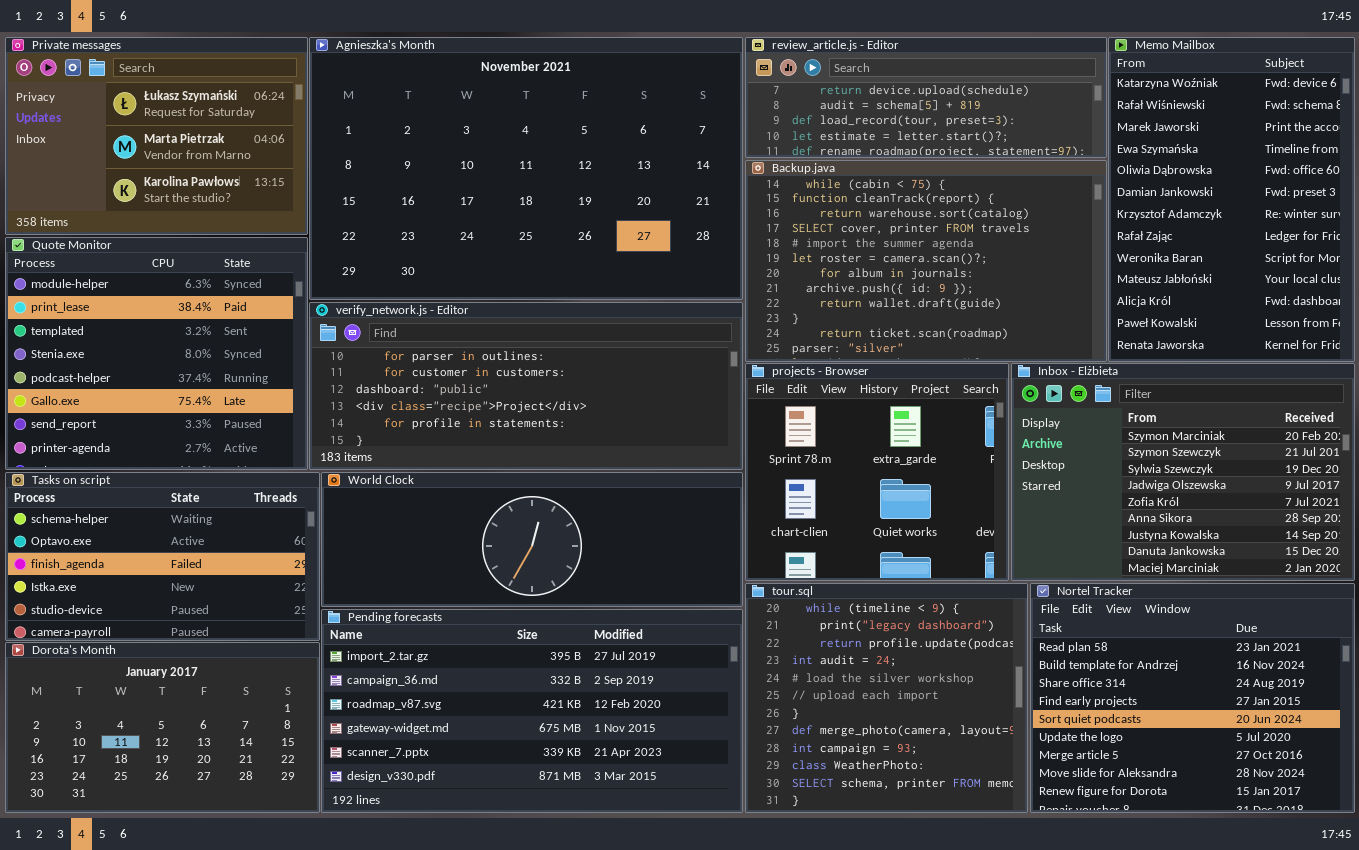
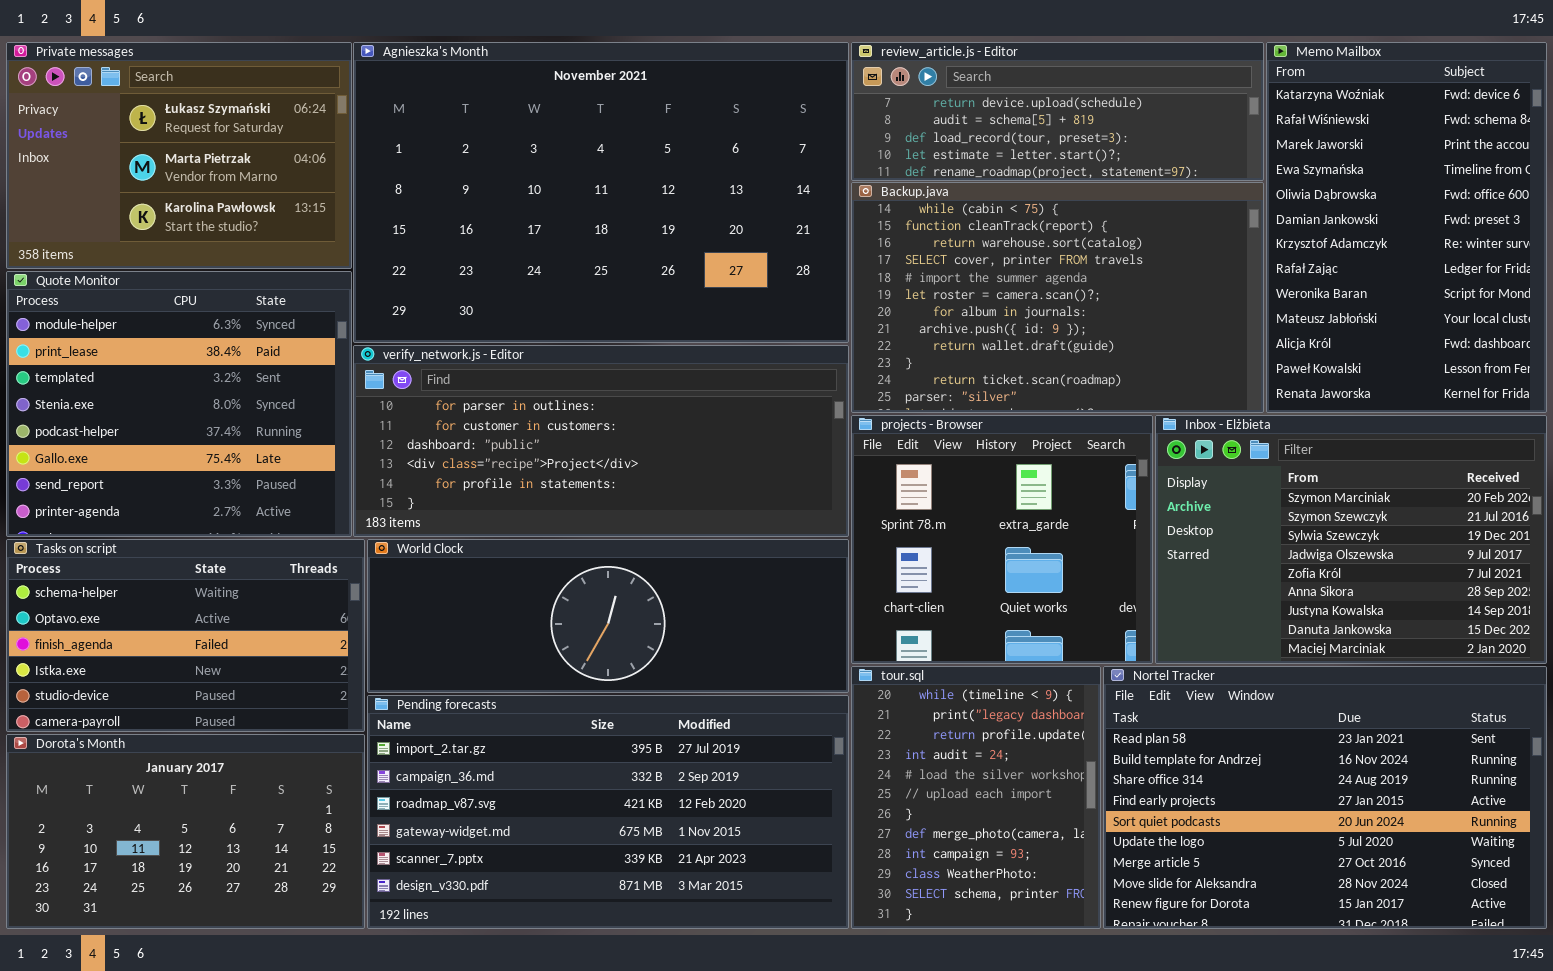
tour.sql: [745,583,1028,813] -> [851,666,1101,929], resized
Nortel Tracker: [1030,583,1355,813] -> [1103,666,1547,929], resized

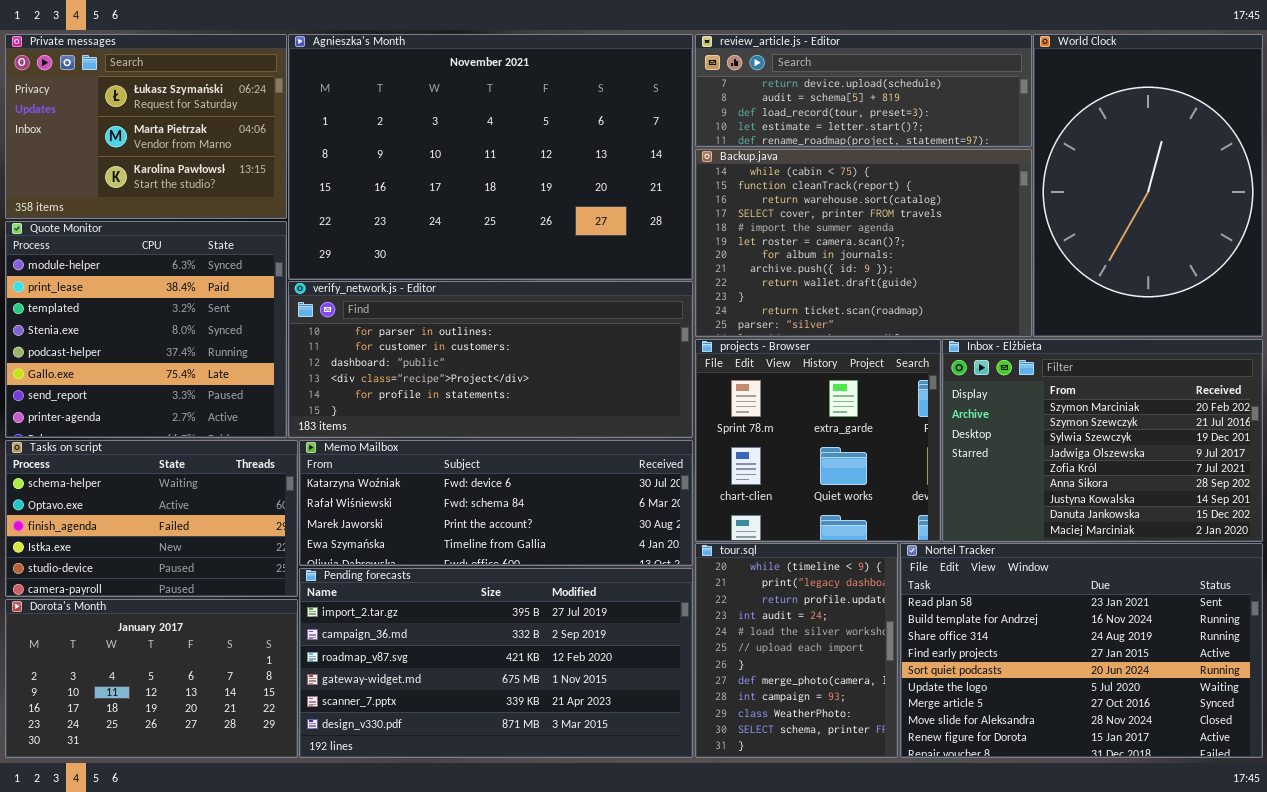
Memo Mailbox: [1266,42,1547,413] -> [299,440,693,566], moved, resized
World Clock: [367,539,849,693] -> [1033,34,1263,337], moved, resized

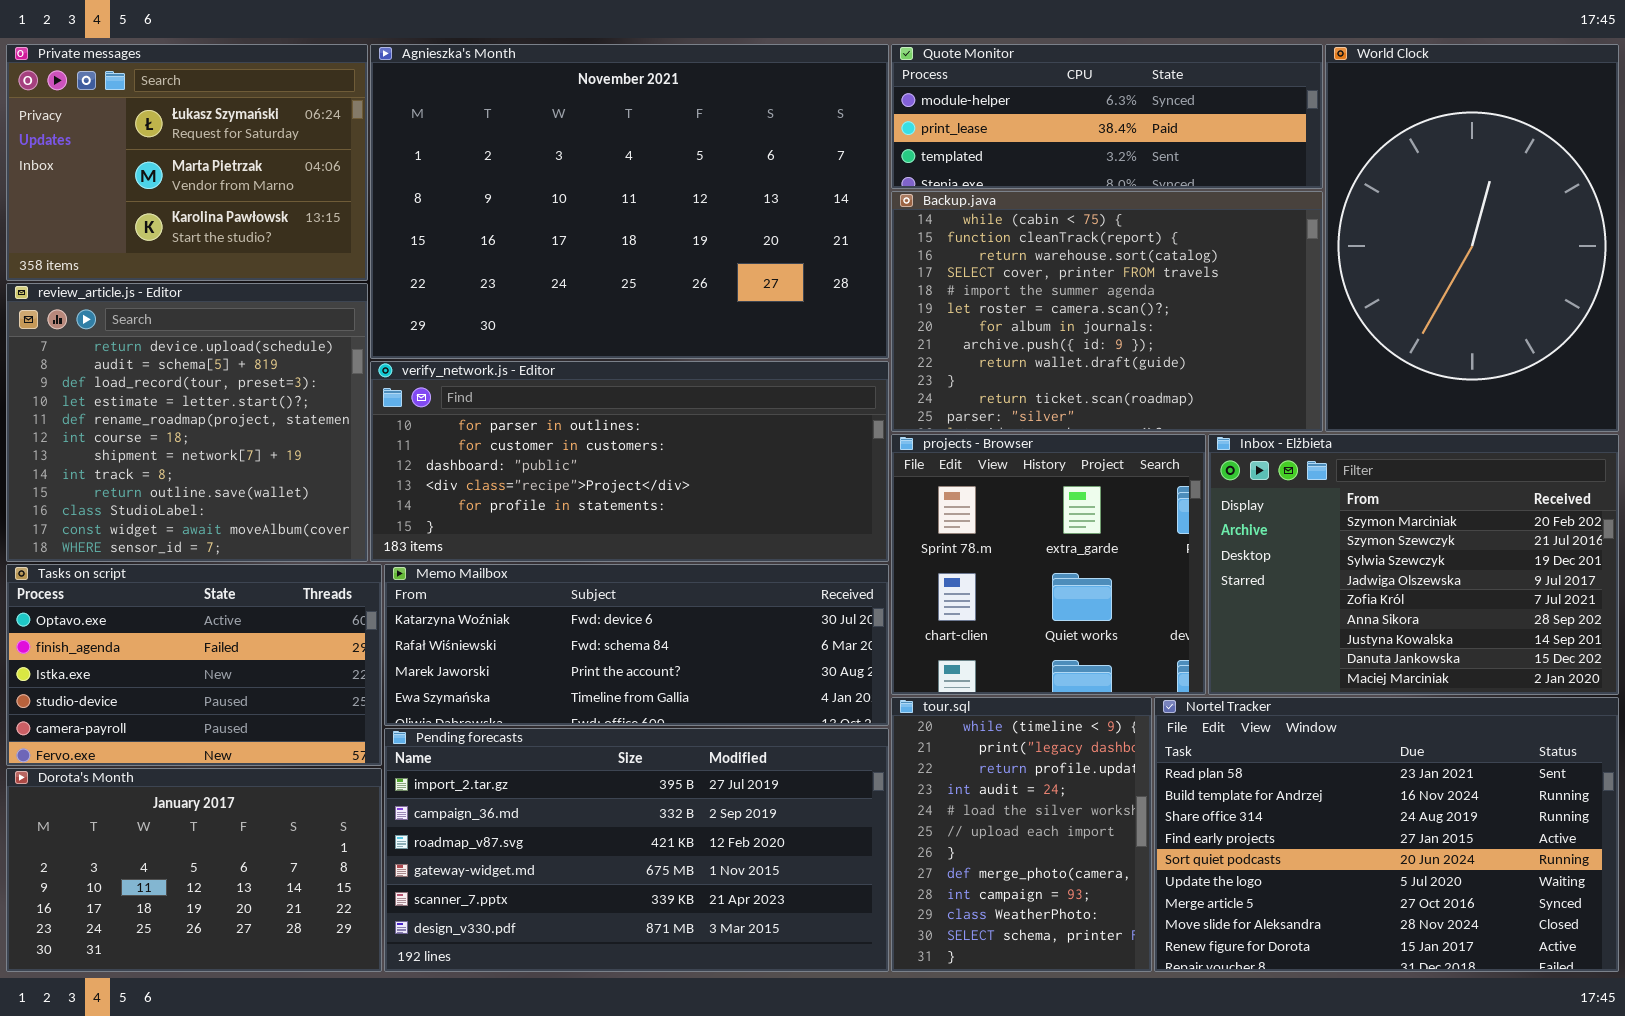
review_article.js - Editor: [695,34,1032,147] -> [6,283,368,562], moved, resized
Quote Monitor: [5,221,287,438] -> [891,44,1323,189], moved, resized
Tasks on script: [5,440,298,597] -> [6,564,382,766], scrolled down 1 row

